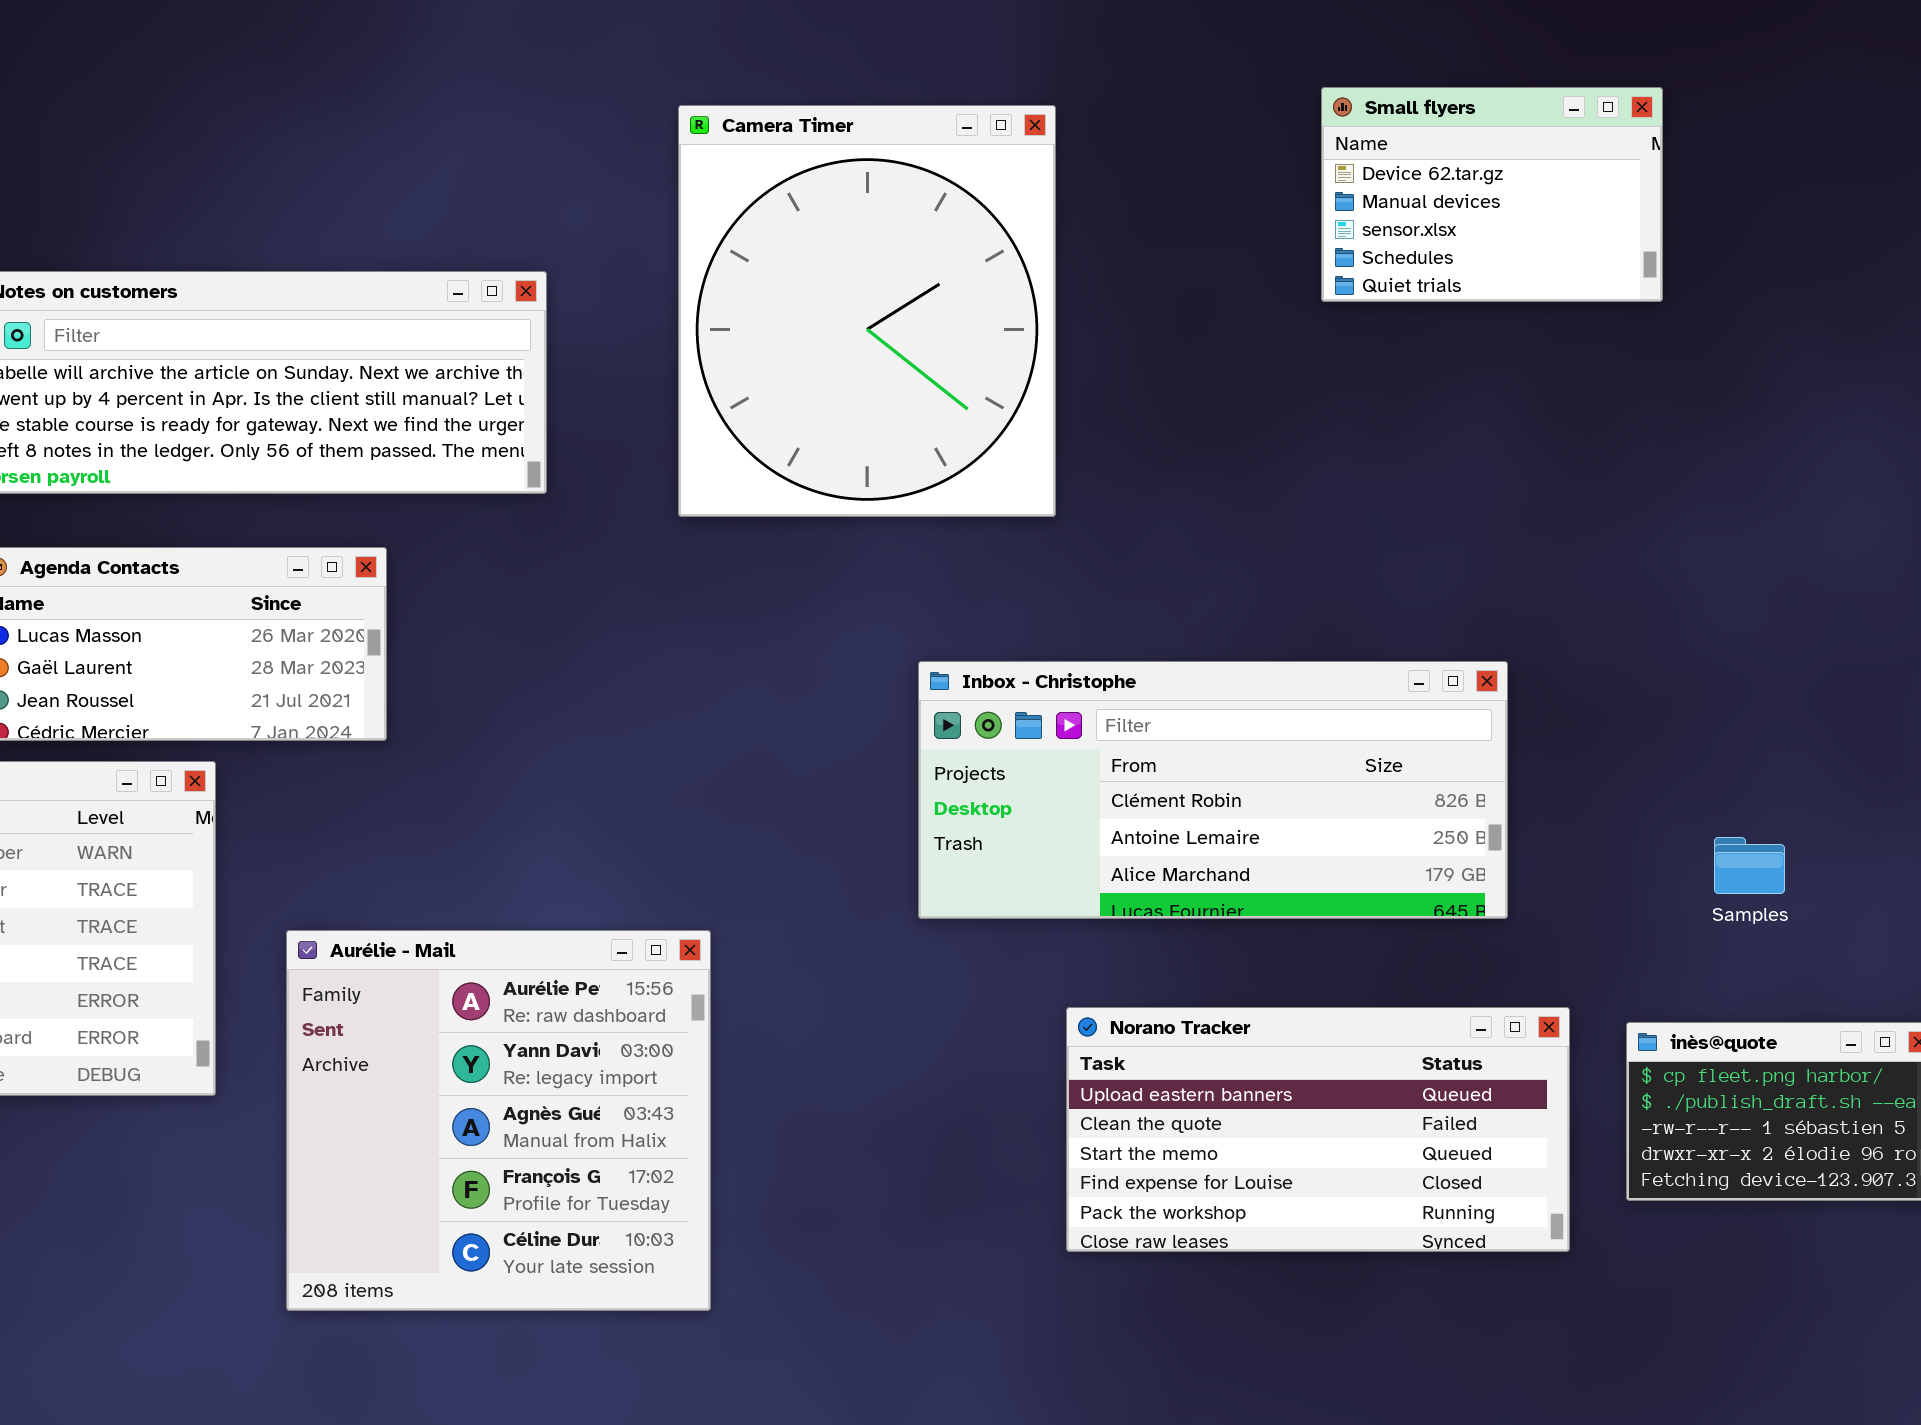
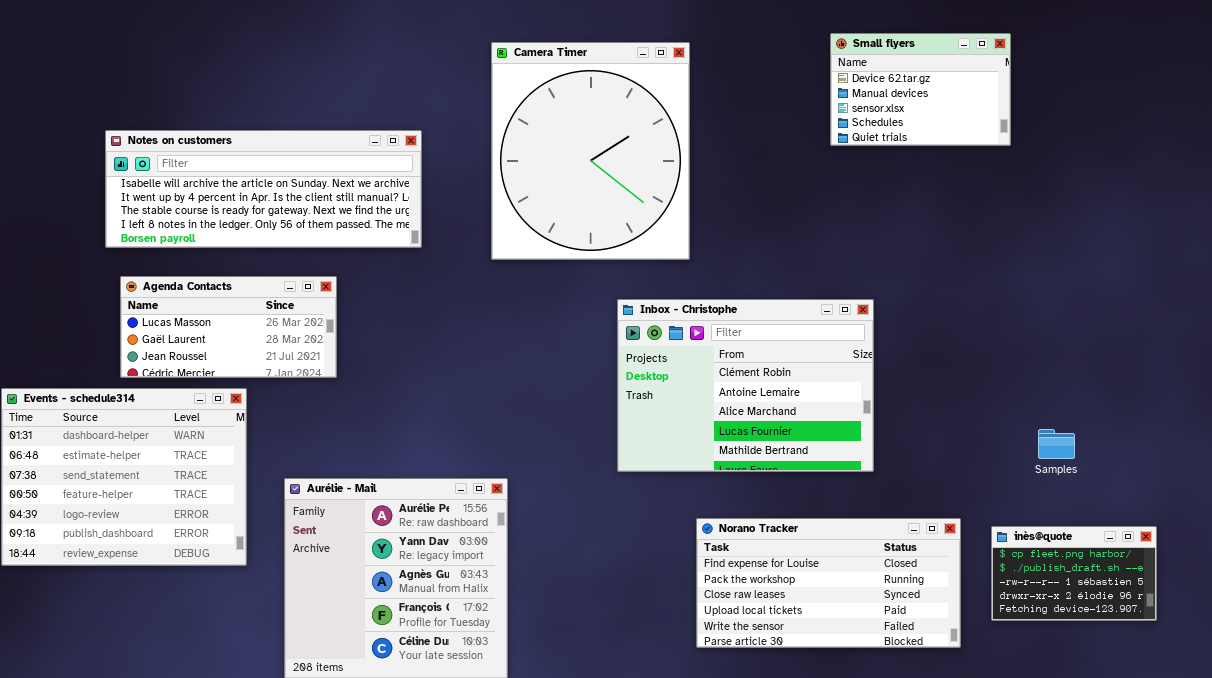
Inbox - Christophe: [918,661,1508,919] -> [617,299,874,472], resized
Norano Tracker: [1066,1007,1570,1252] -> [696,518,961,648], scrolled down 3 rows

